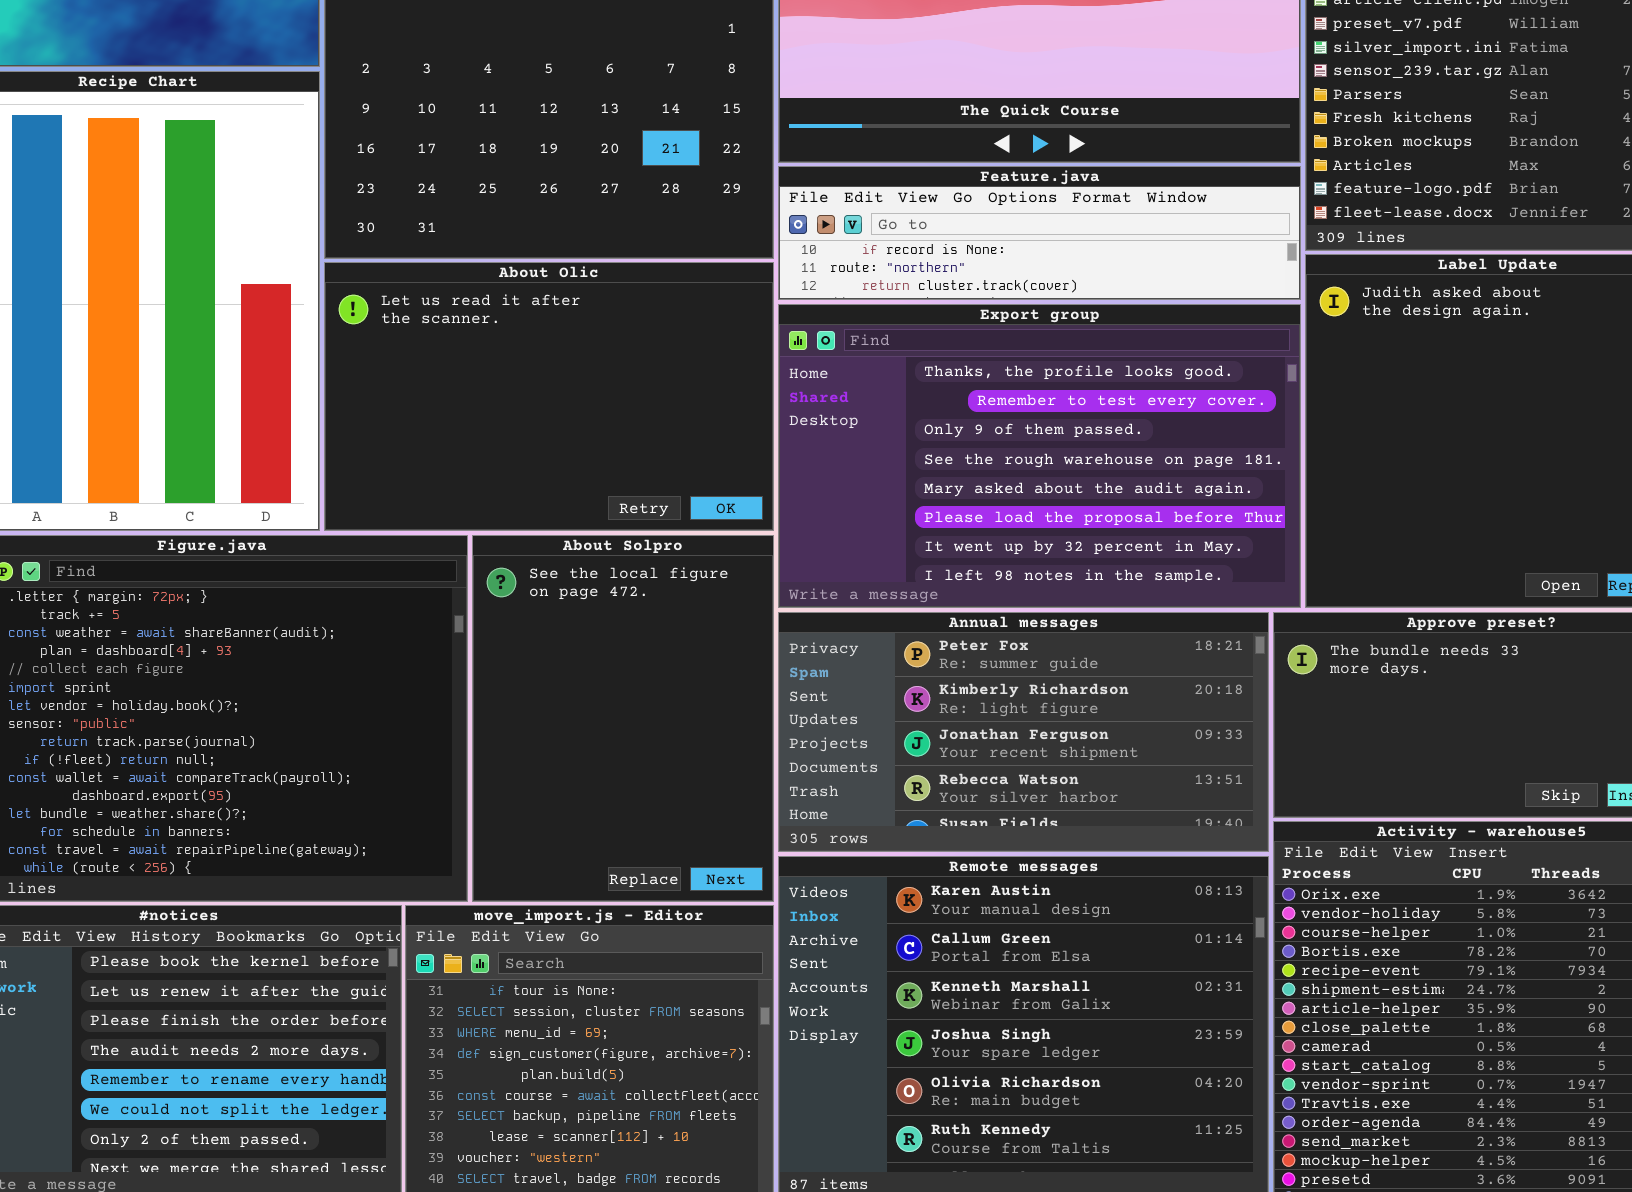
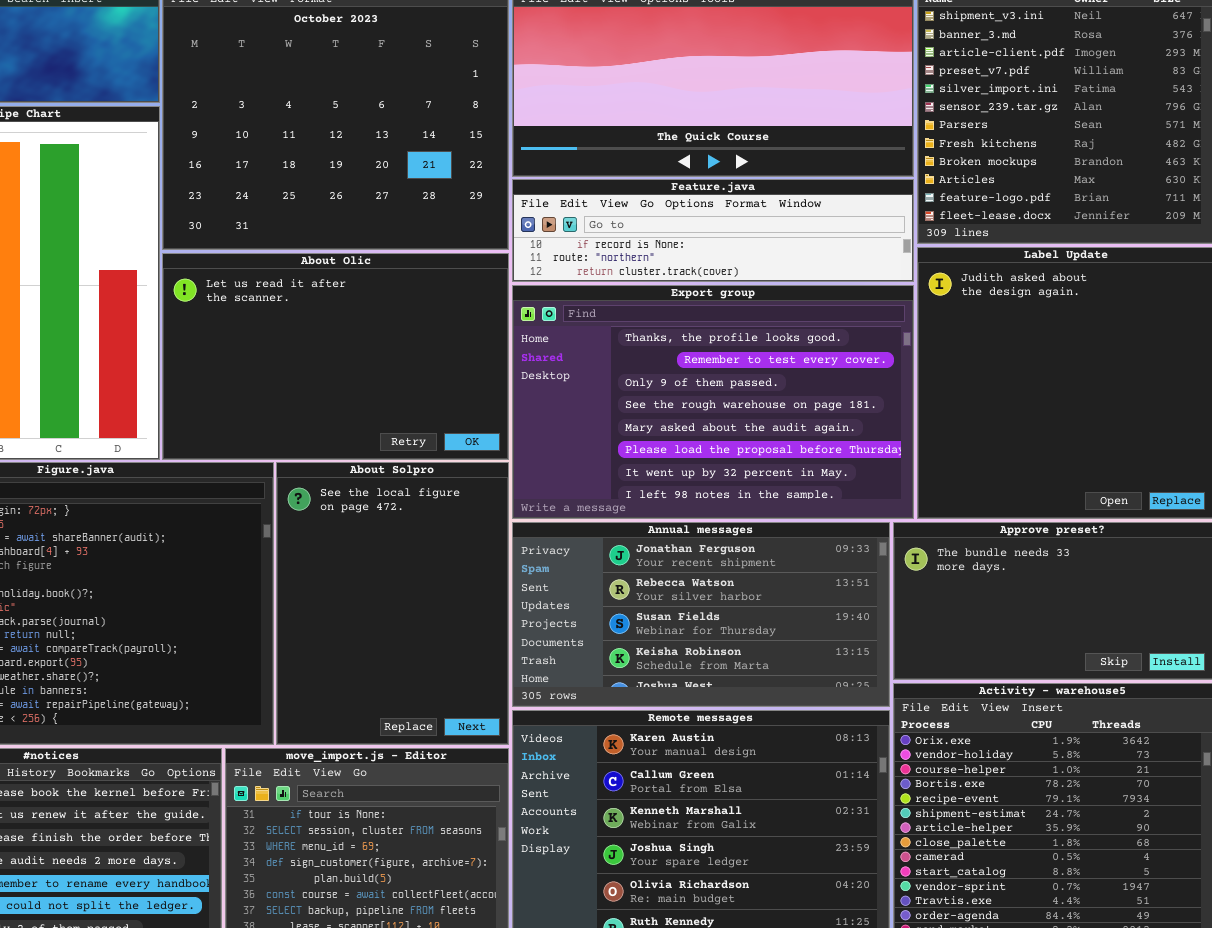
Annual messages: [778,612,1269,852] -> [512,522,890,707], scrolled down 2 rows

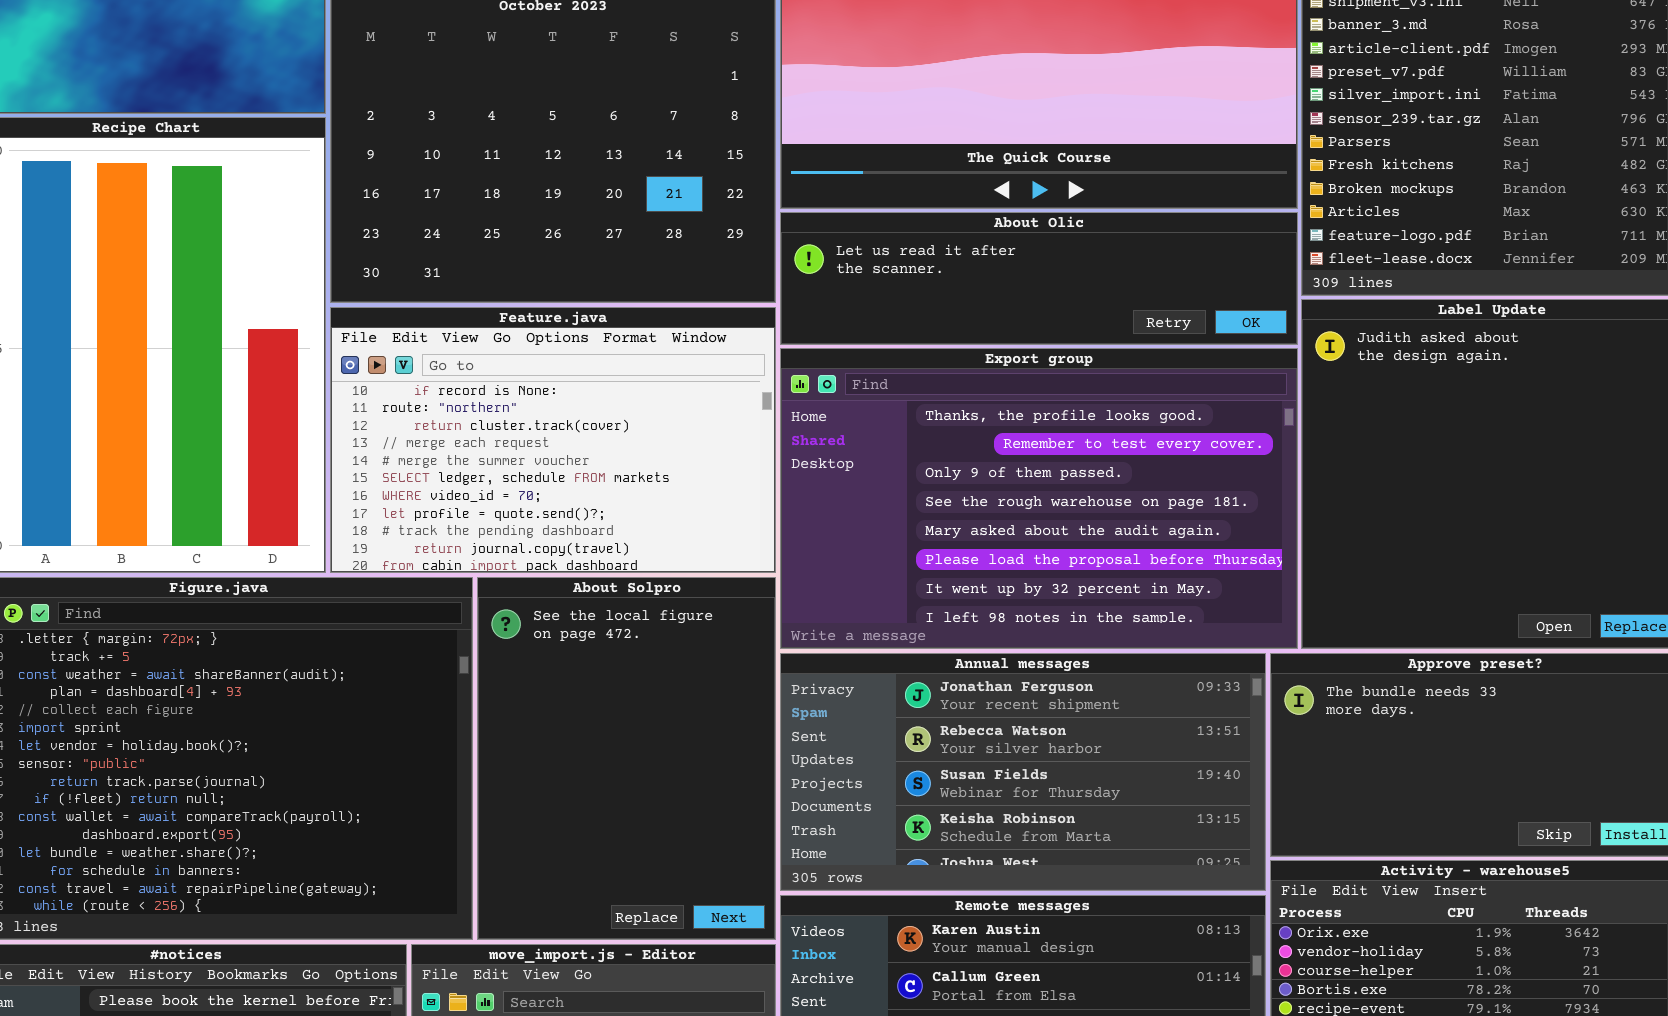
Feature.java: [512,179,914,282] -> [330,307,776,573], moved, resized
About Olic: [162,253,509,460] -> [780,212,1298,345], moved, resized

